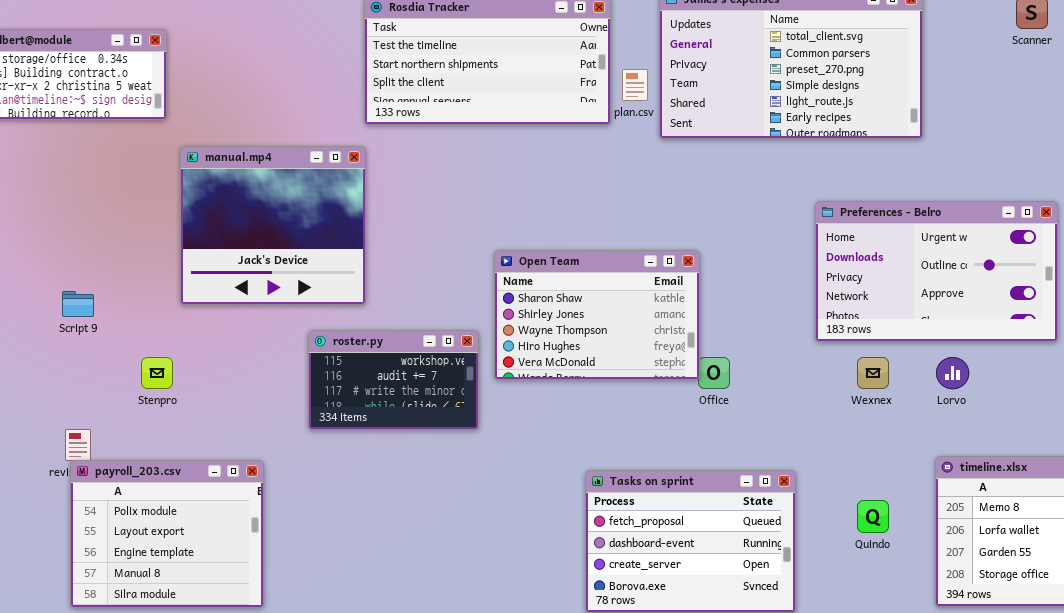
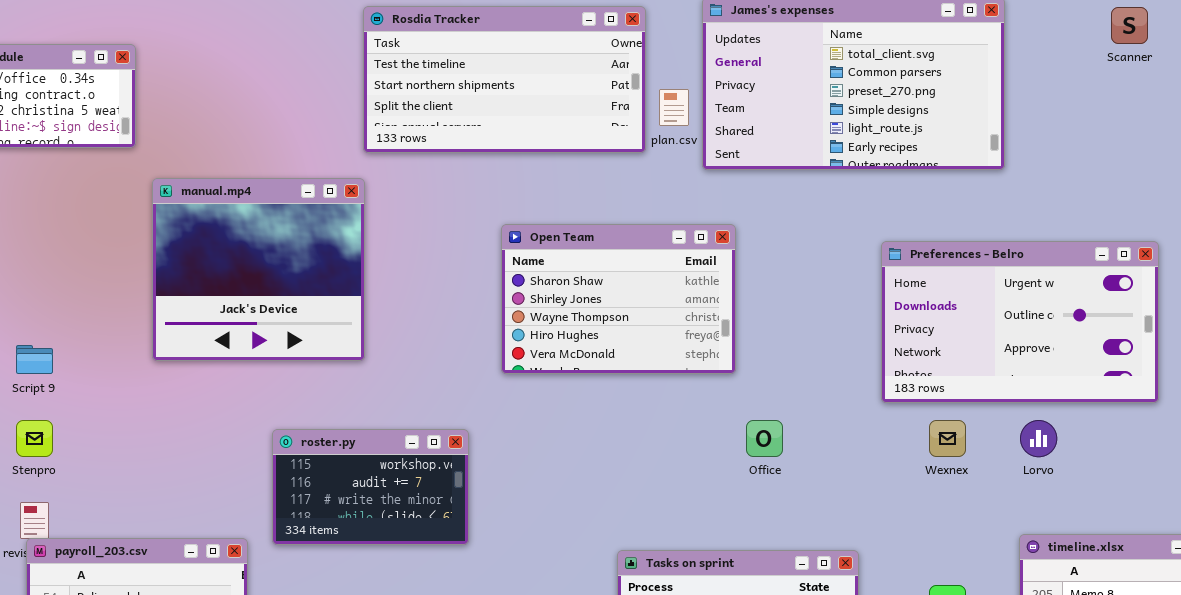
Open Team: [494,250,700,380] -> [501,224,736,374], moved
roster.py: [308,330,479,430] -> [272,429,469,545], moved
Stenpro: [141,357,173,389] -> [16,420,53,457], moved

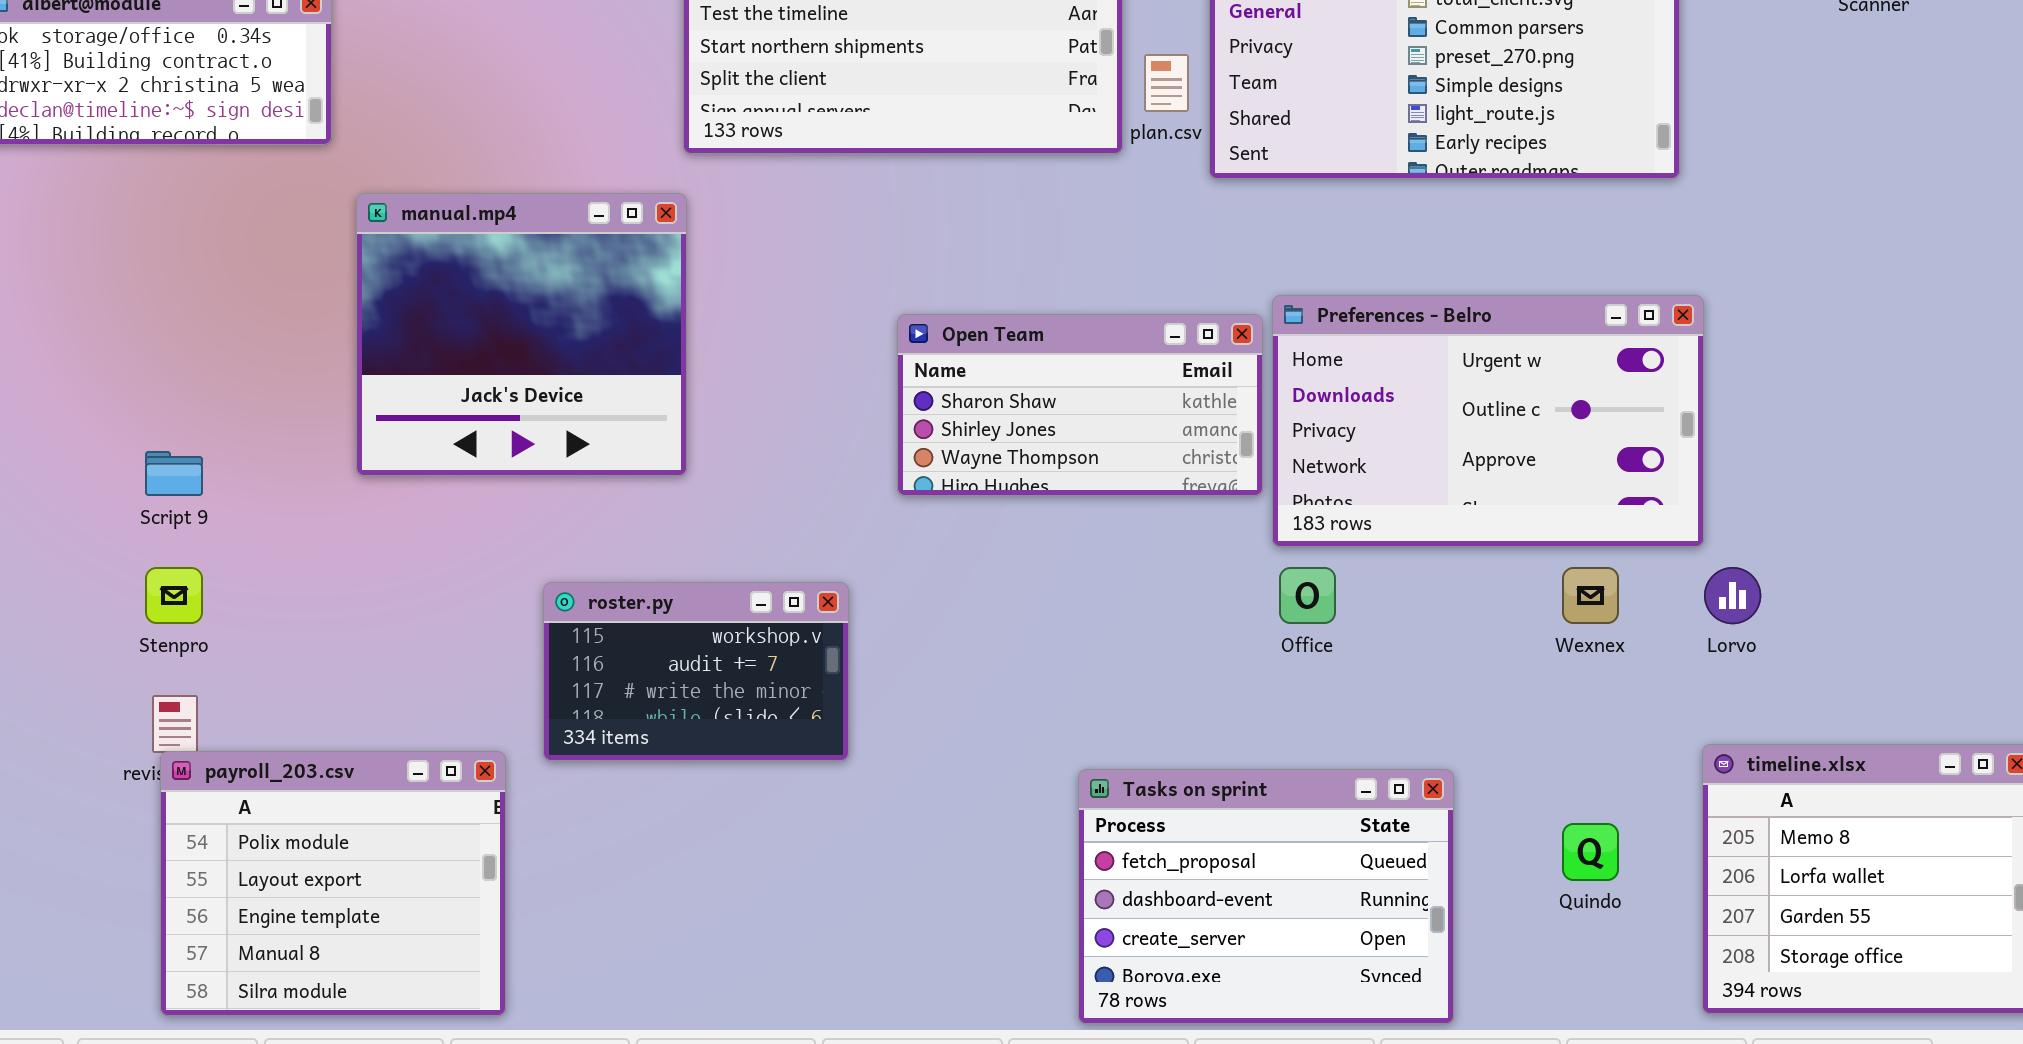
Open Team: [501,224,736,374] -> [897,314,1263,496], resized
Preferences - Belro: [881,241,1159,403] -> [1272,295,1704,547], moved

